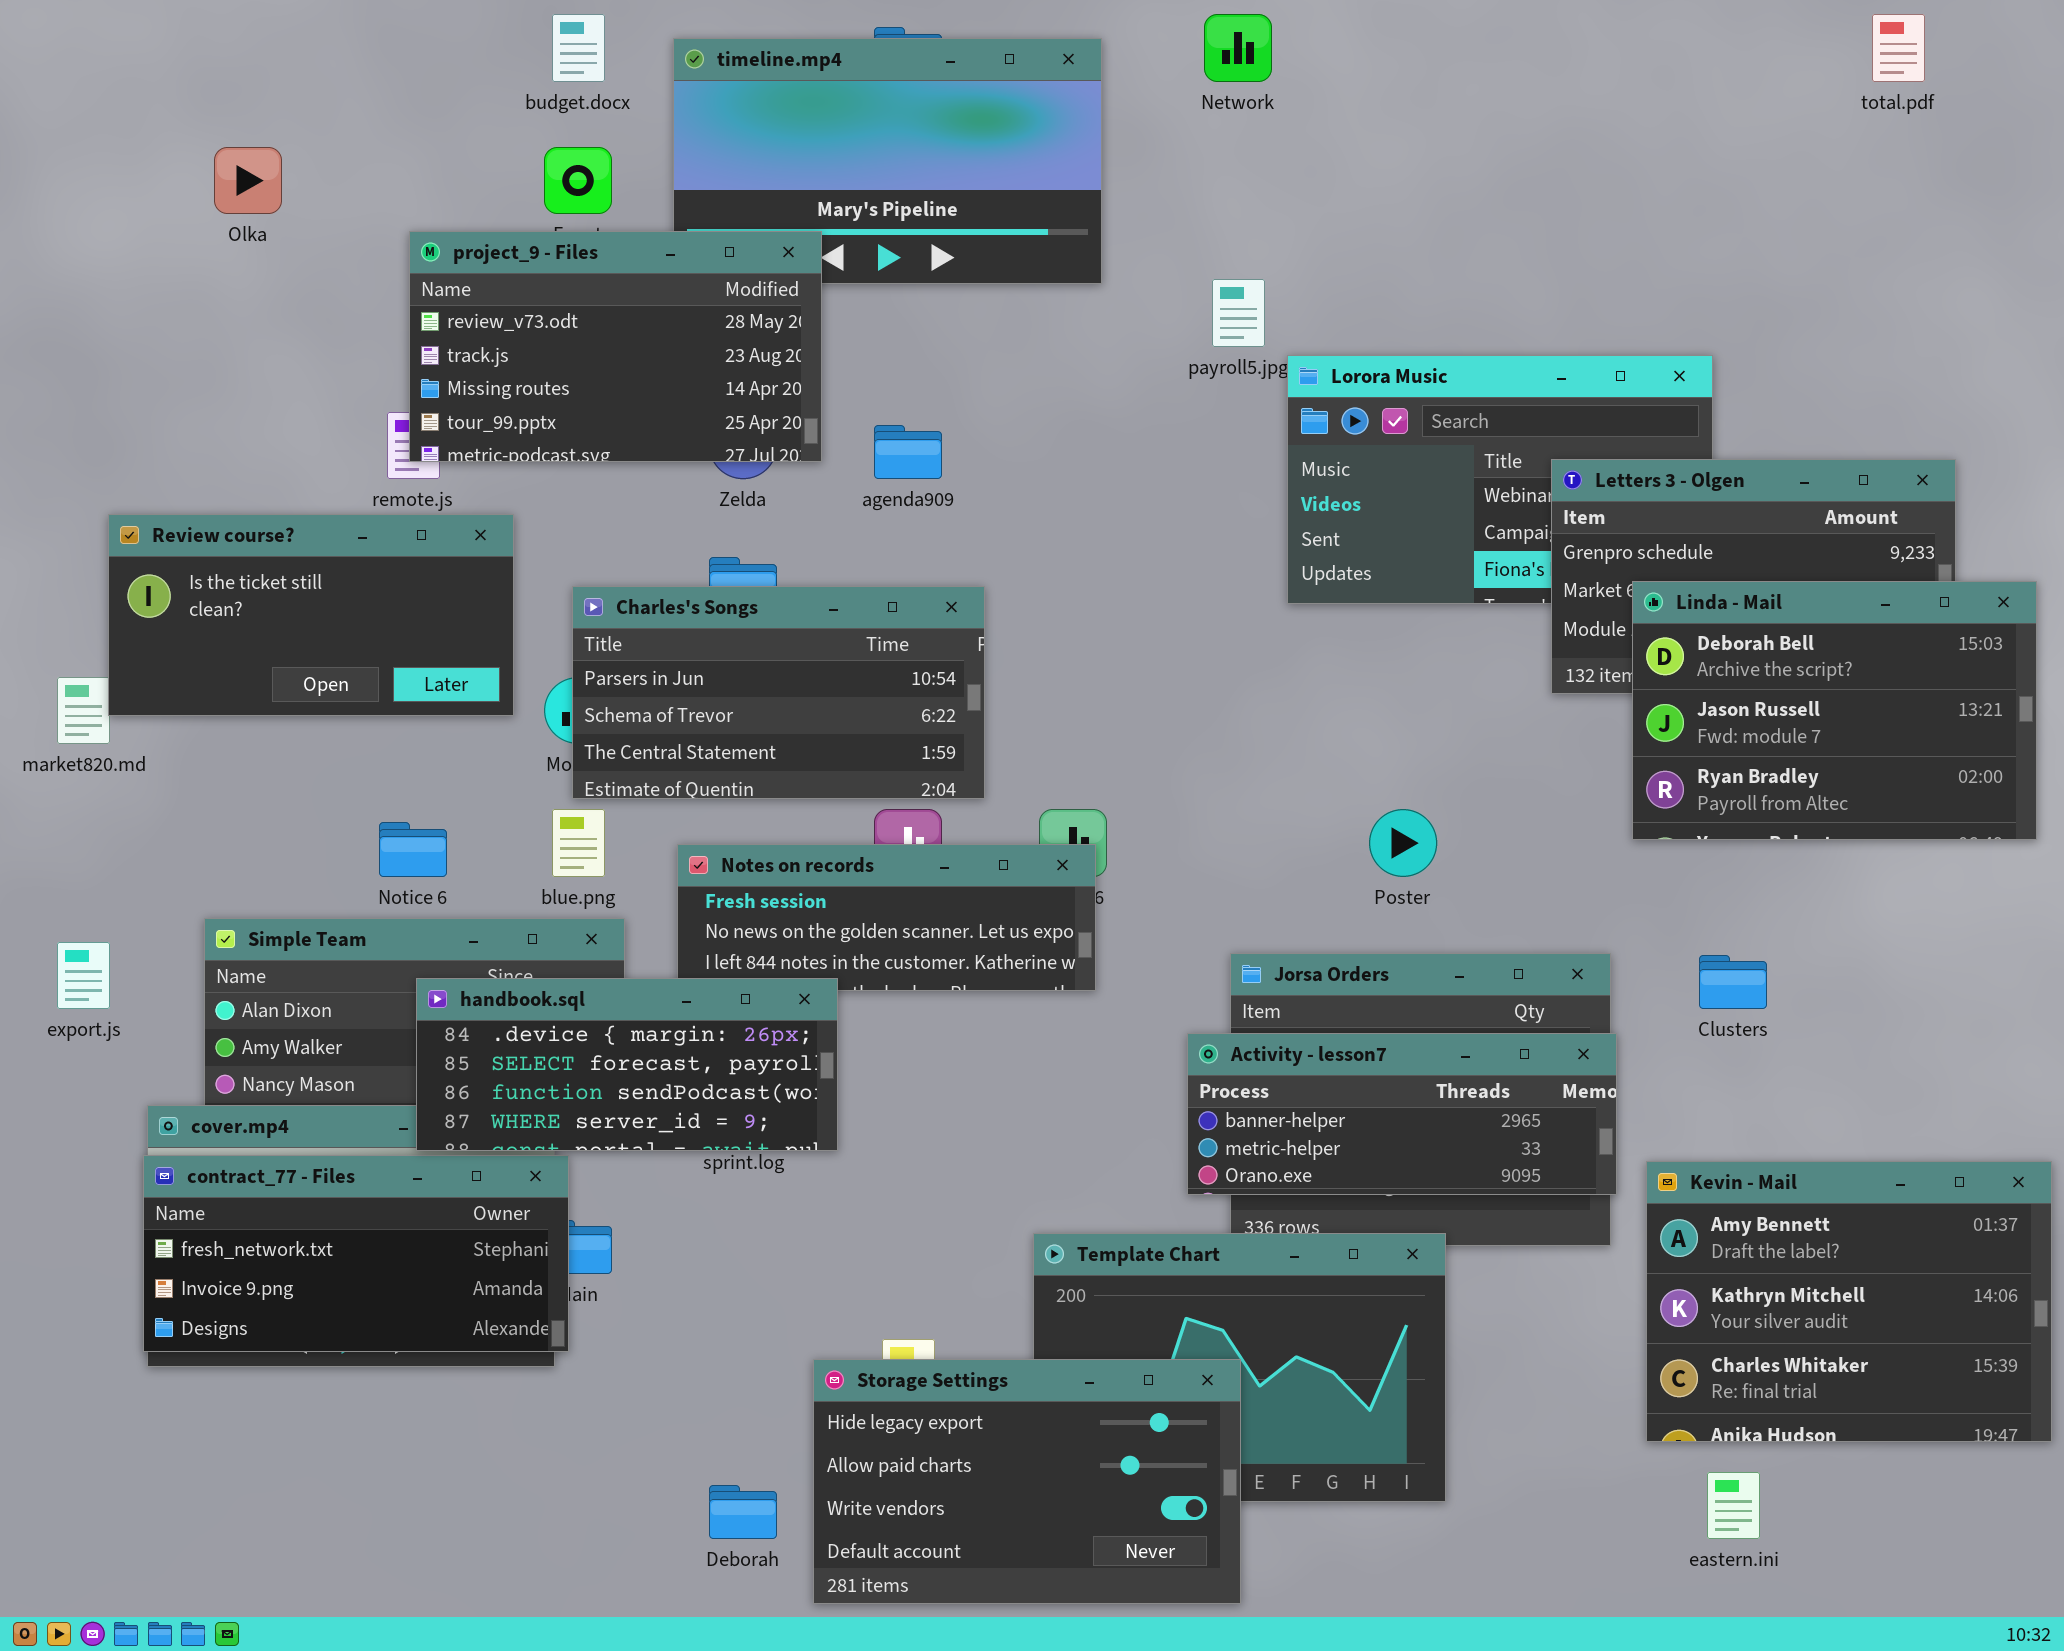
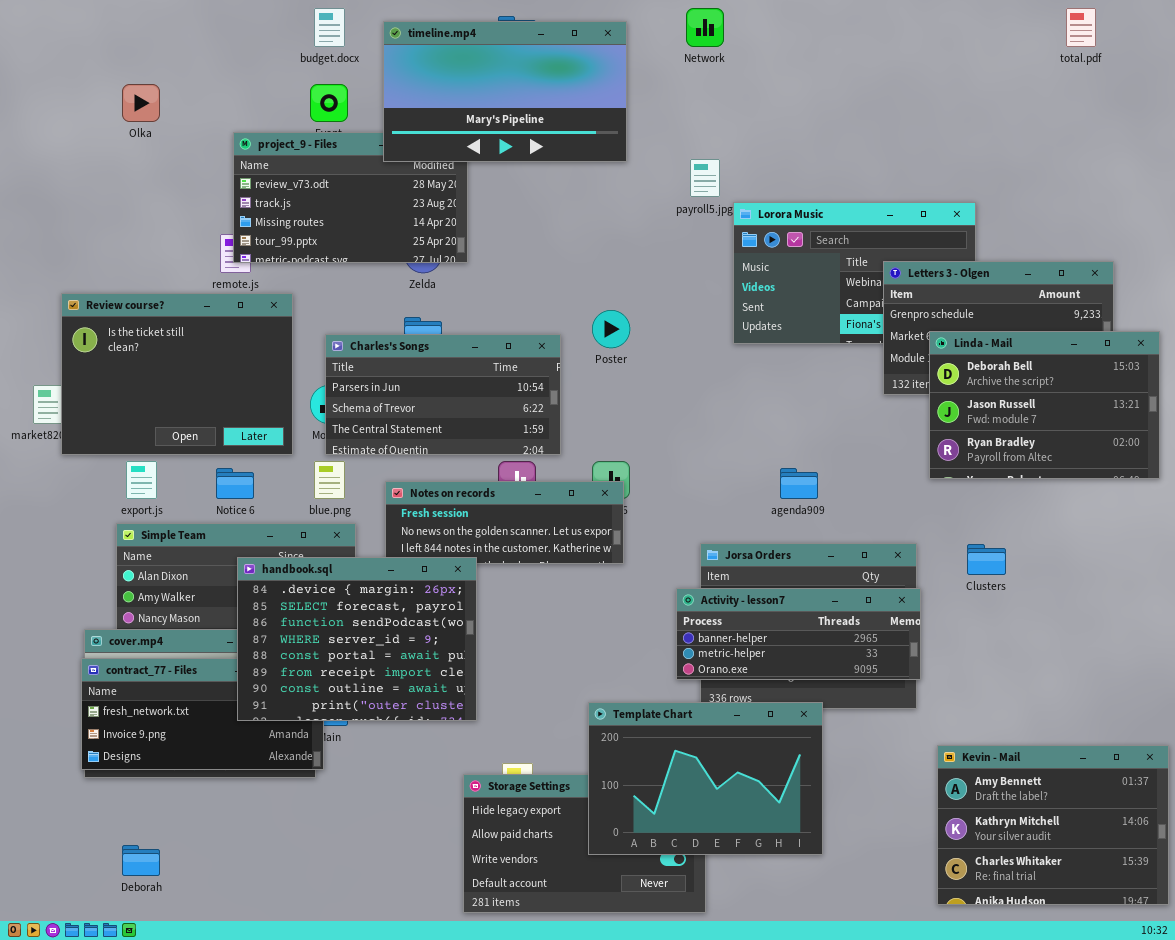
timeline.mp4: [673,38,1102,284] -> [383,21,627,162], raised
agenda909: [874,425,942,479] -> [780,468,818,499], moved
Review course?: [108,514,514,716] -> [61,293,293,455], resized
Poster: [1369,809,1437,877] -> [592,310,630,348], moved
export.js: [57,942,110,1009] -> [126,461,157,499], moved
handbook.sql: [416,978,838,1151] -> [237,557,477,721], resized
Kevin - Mail: [1646,1161,2052,1442] -> [937,745,1169,905], moved
Template Chart: [1033,1233,1446,1502] -> [588,702,823,855], raised
Deborah: [709,1485,777,1539] -> [122,845,160,876], moved

